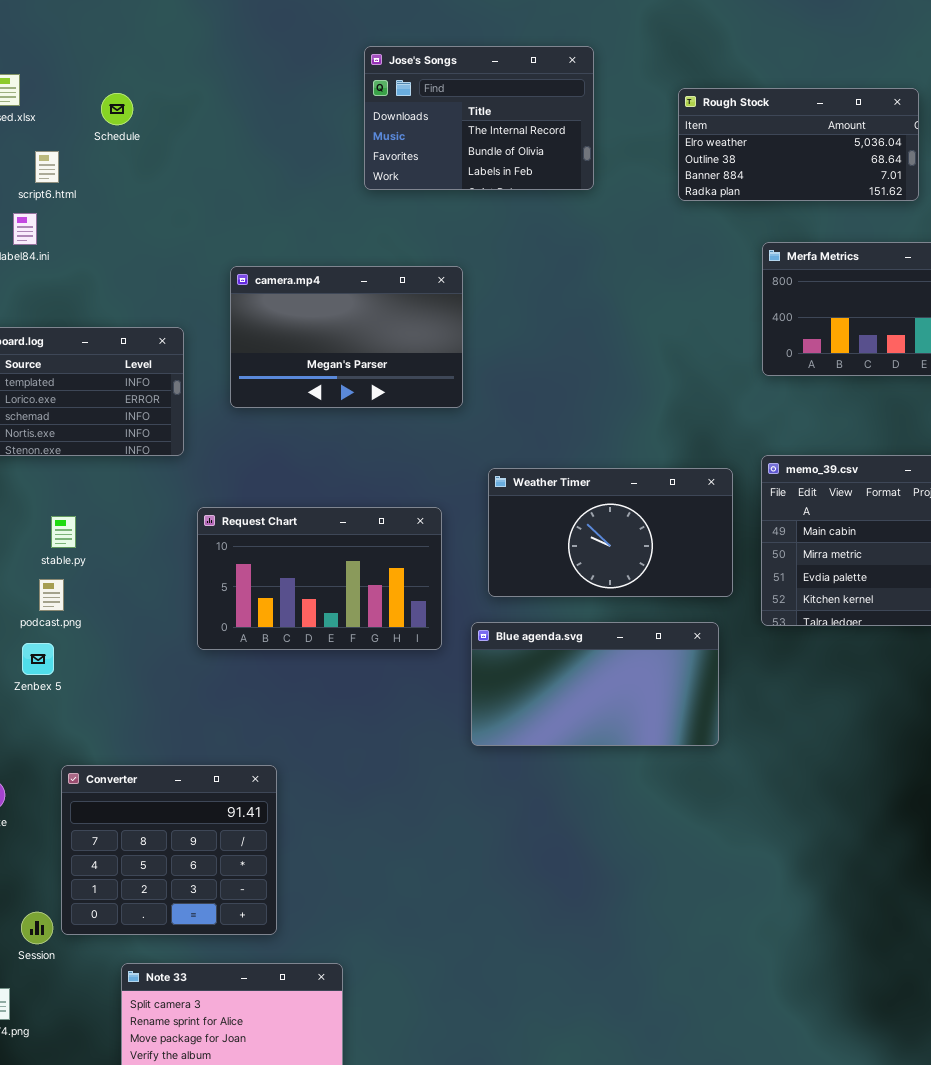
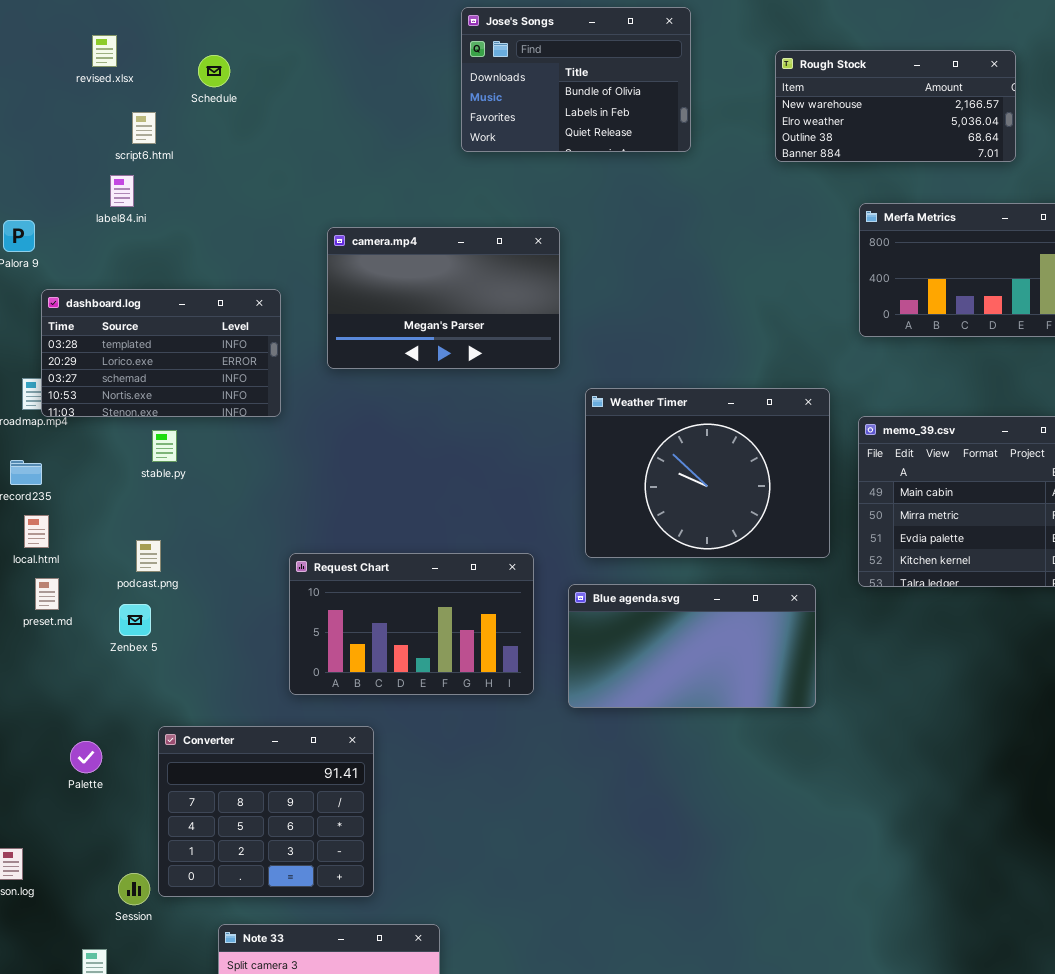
Jose's Songs: [364,46,594,190] -> [461,7,691,152], scrolled down 1 row
Rough Stock: [678,88,919,201] -> [775,50,1016,162], scrolled up 1 row
Weather Timer: [488,468,733,597] -> [585,388,830,558], resized
Request Chart: [197,507,442,650] -> [289,553,534,695], moved
stable.py: [51,516,76,548] -> [152,430,177,462], moved

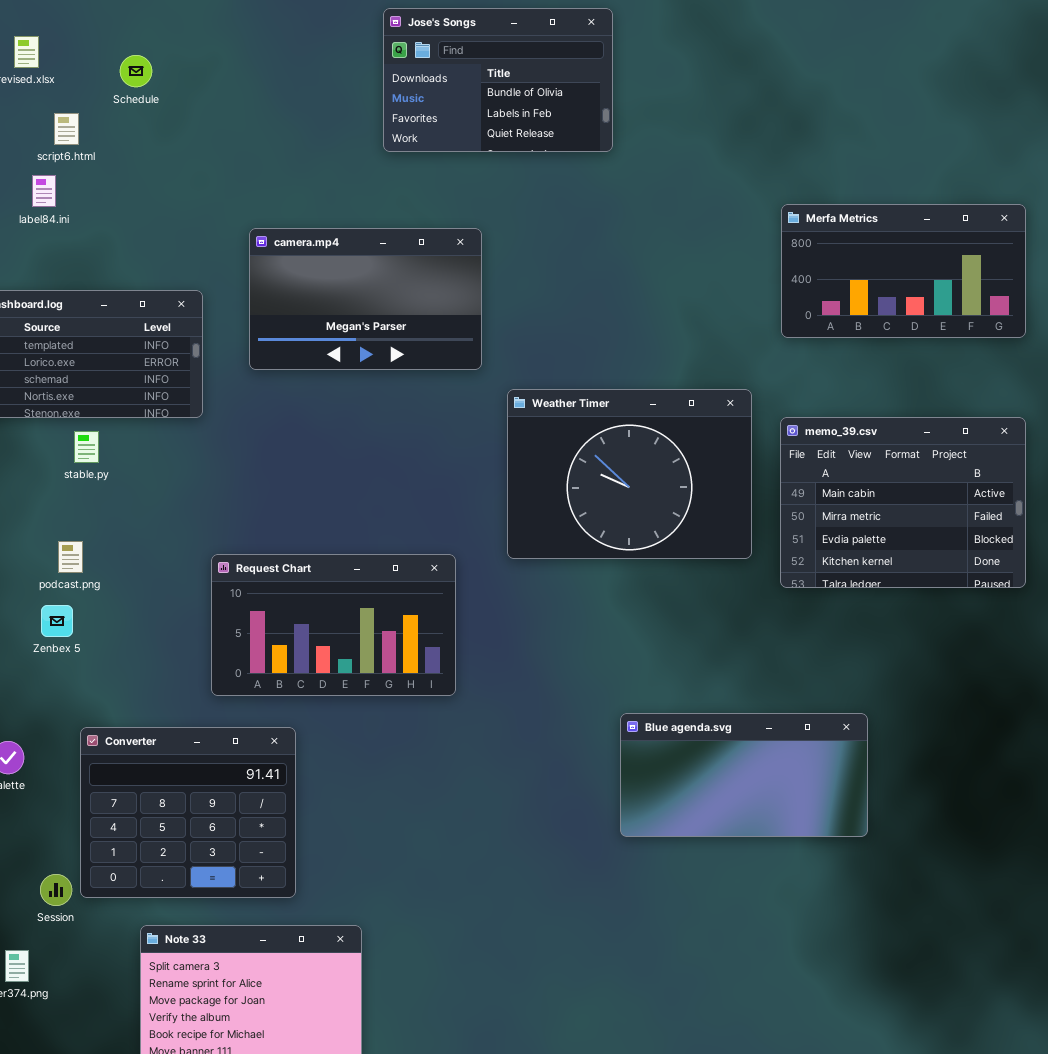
Rough Stock: [775,50,1016,162] -> none, closed
Blue agenda.svg: [568,584,816,708] -> [620,713,868,837], moved

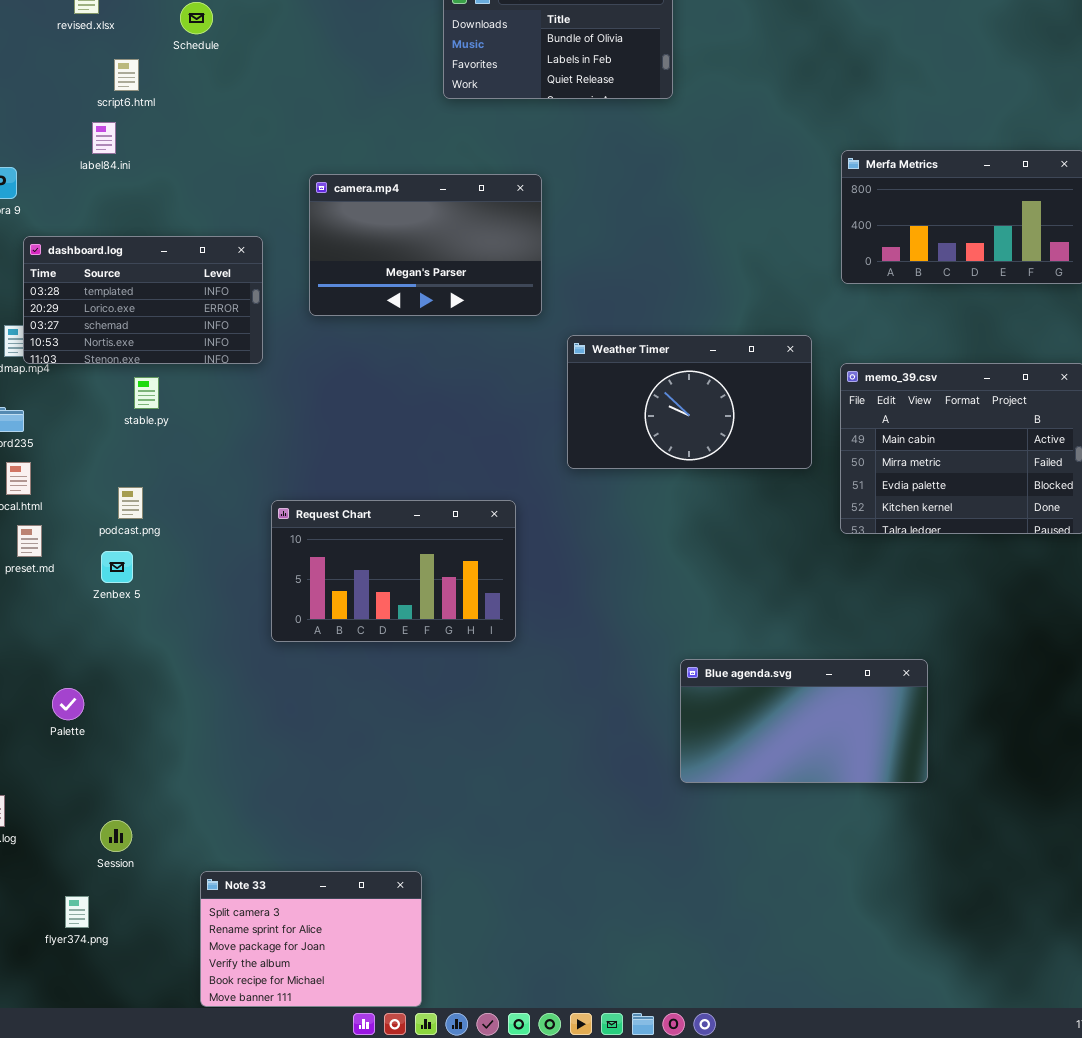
Weather Timer: [507,389,752,559] -> [567,335,812,469], resized
Converter: [80,727,296,898] -> none, closed

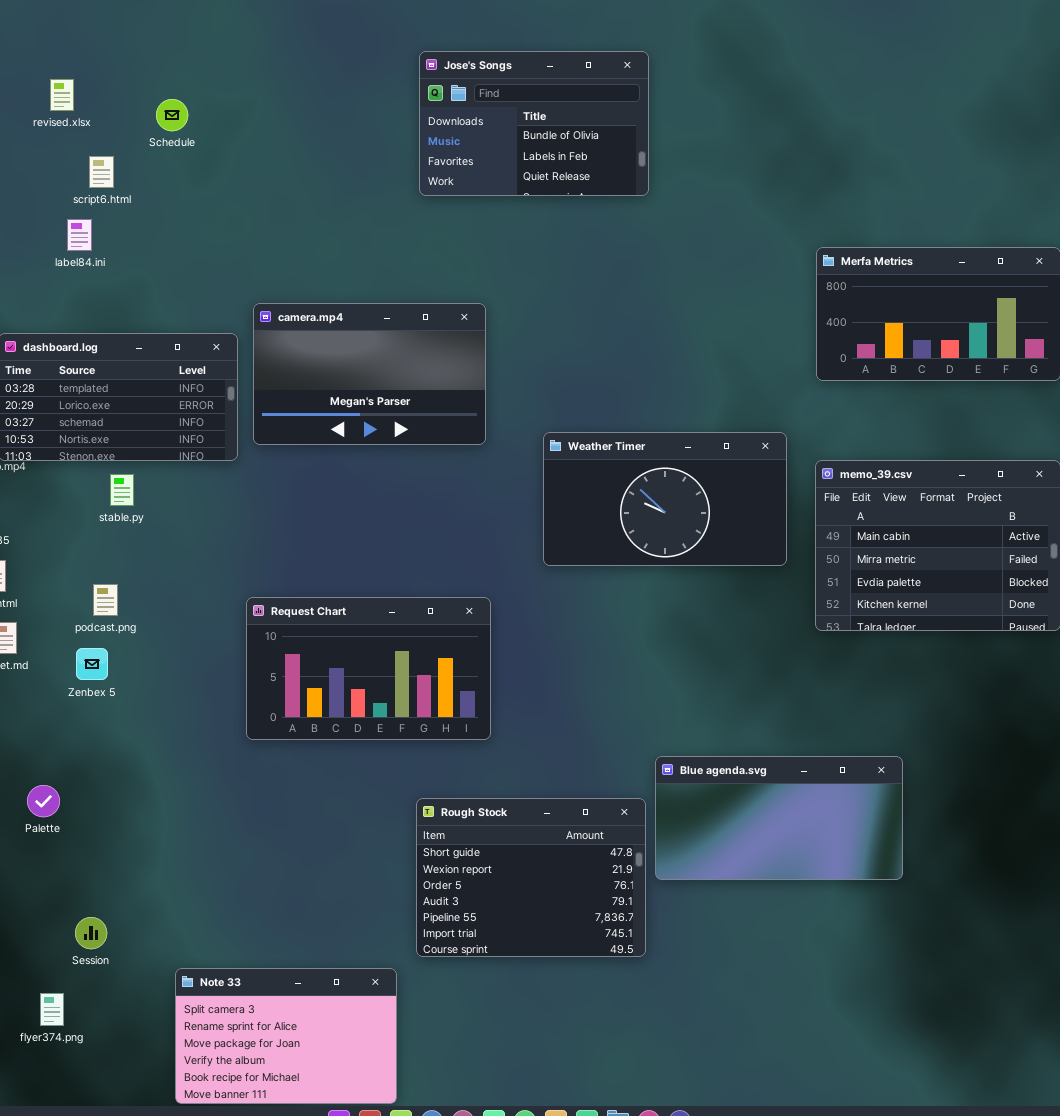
camera.mp4: [309,174,542,316] -> [253,303,486,445], moved
Rough Stock: none -> [416,798,646,957], opened

